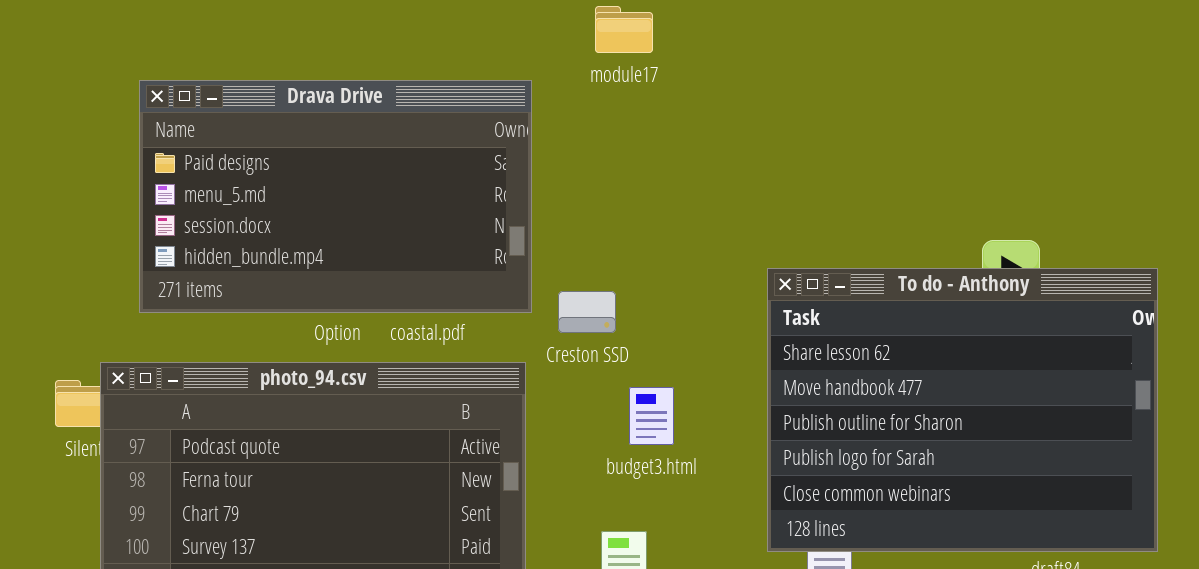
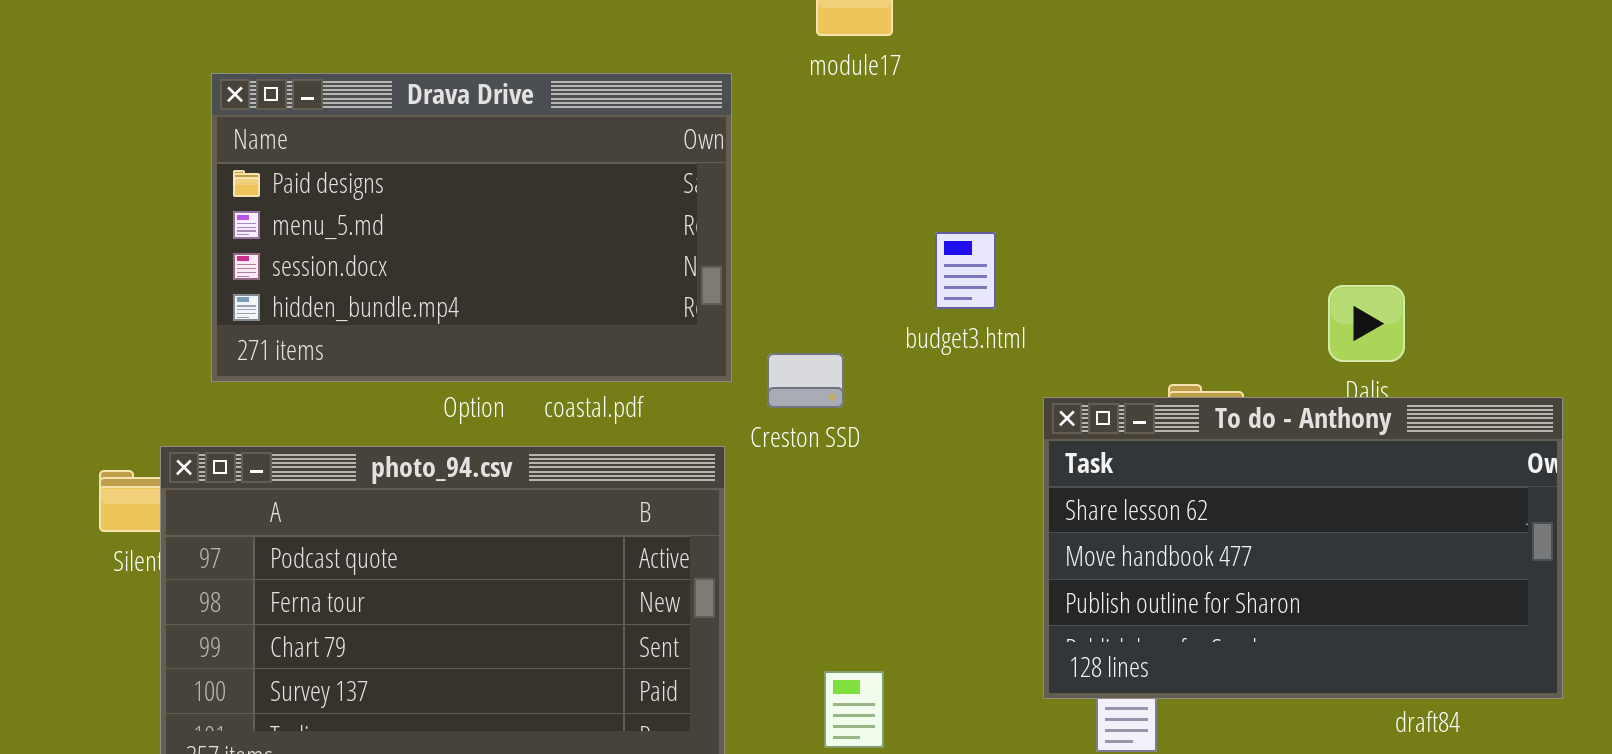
To do - Anthony: [767,268,1158,552] -> [1043,397,1563,699], resized
budget3.html: [629,387,674,445] -> [935,232,996,309], moved

